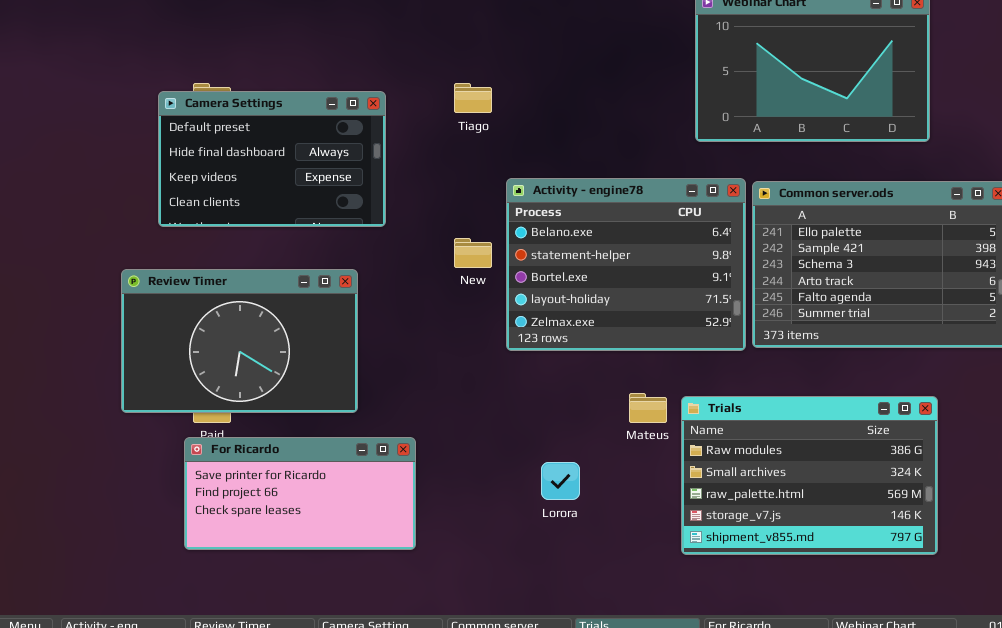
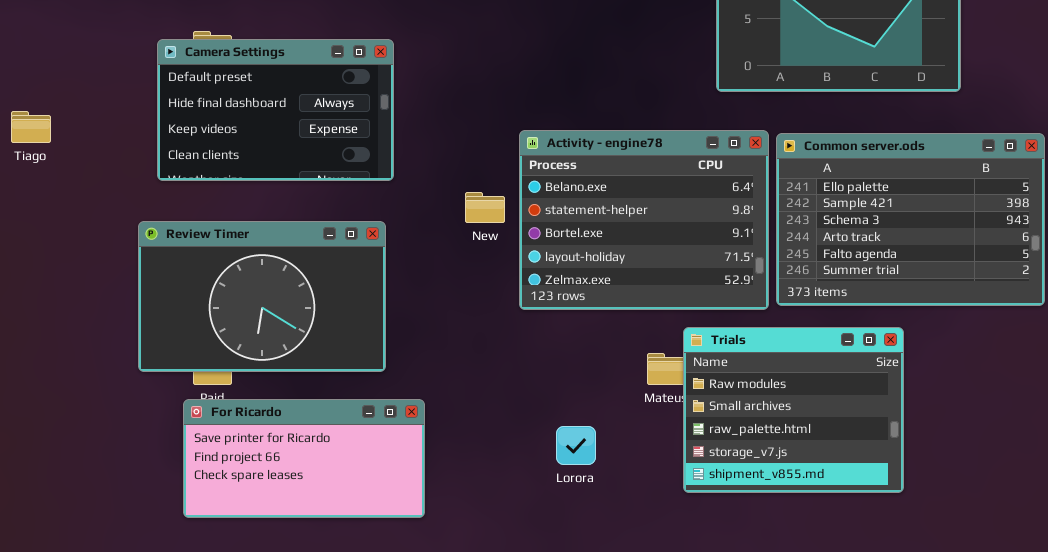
Tiago: [454,83,492,113] -> [11,111,51,143], moved
Review Timer: [121,269,358,413] -> [138,221,386,372], moved
Trials: [681,396,938,555] -> [683,327,904,493], moved, resized

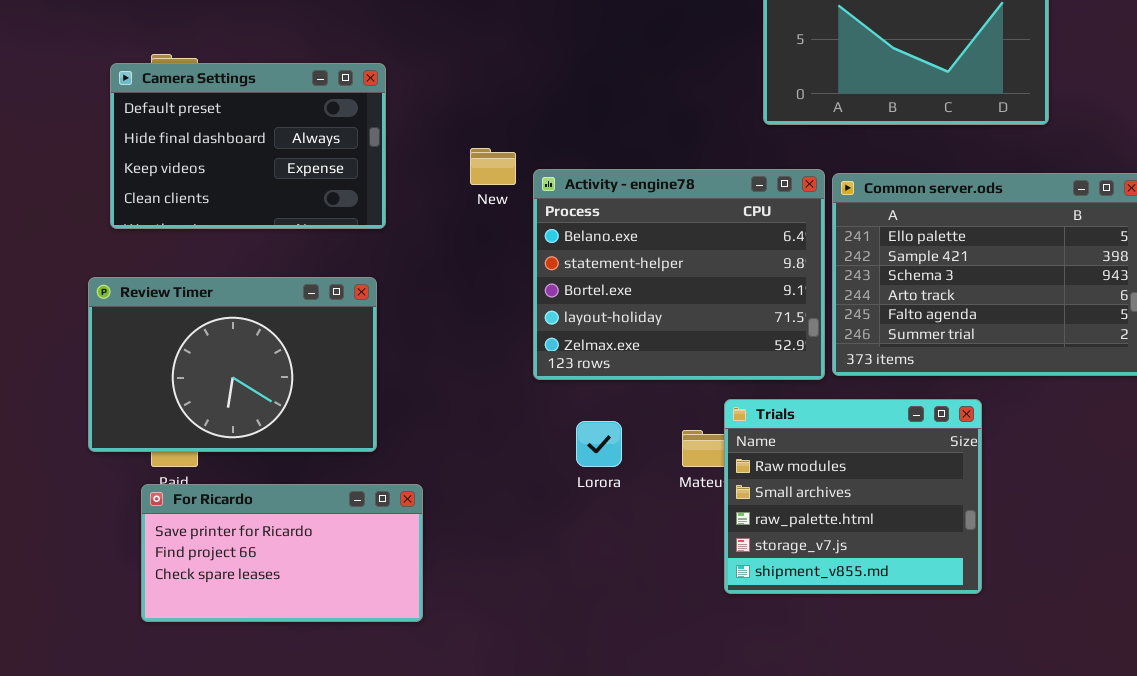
New: [465,192,505,223] -> [470,148,516,185], moved
Lorora: [556,426,596,465] -> [576,421,622,467], moved

